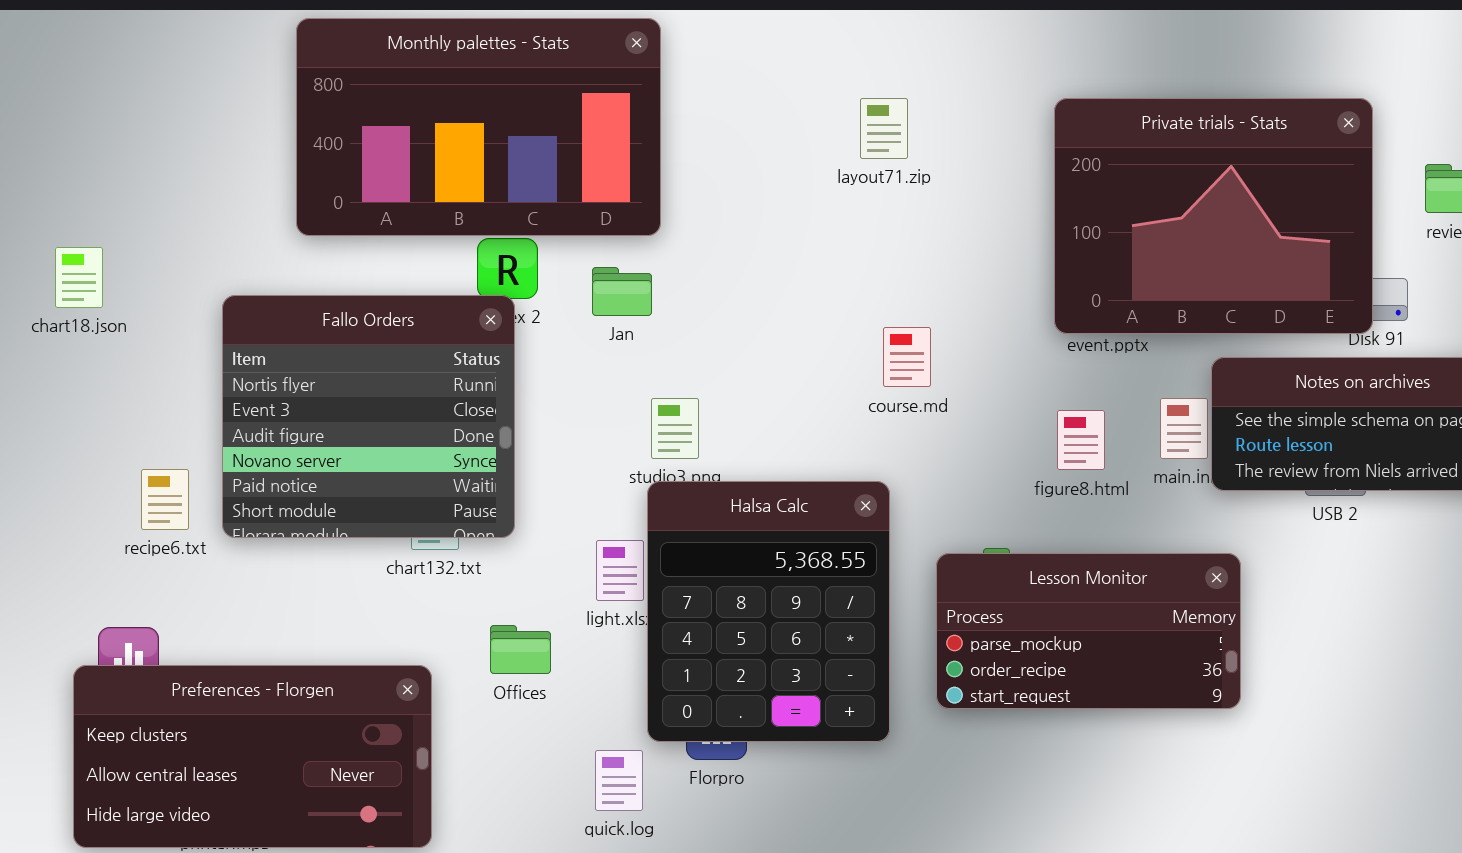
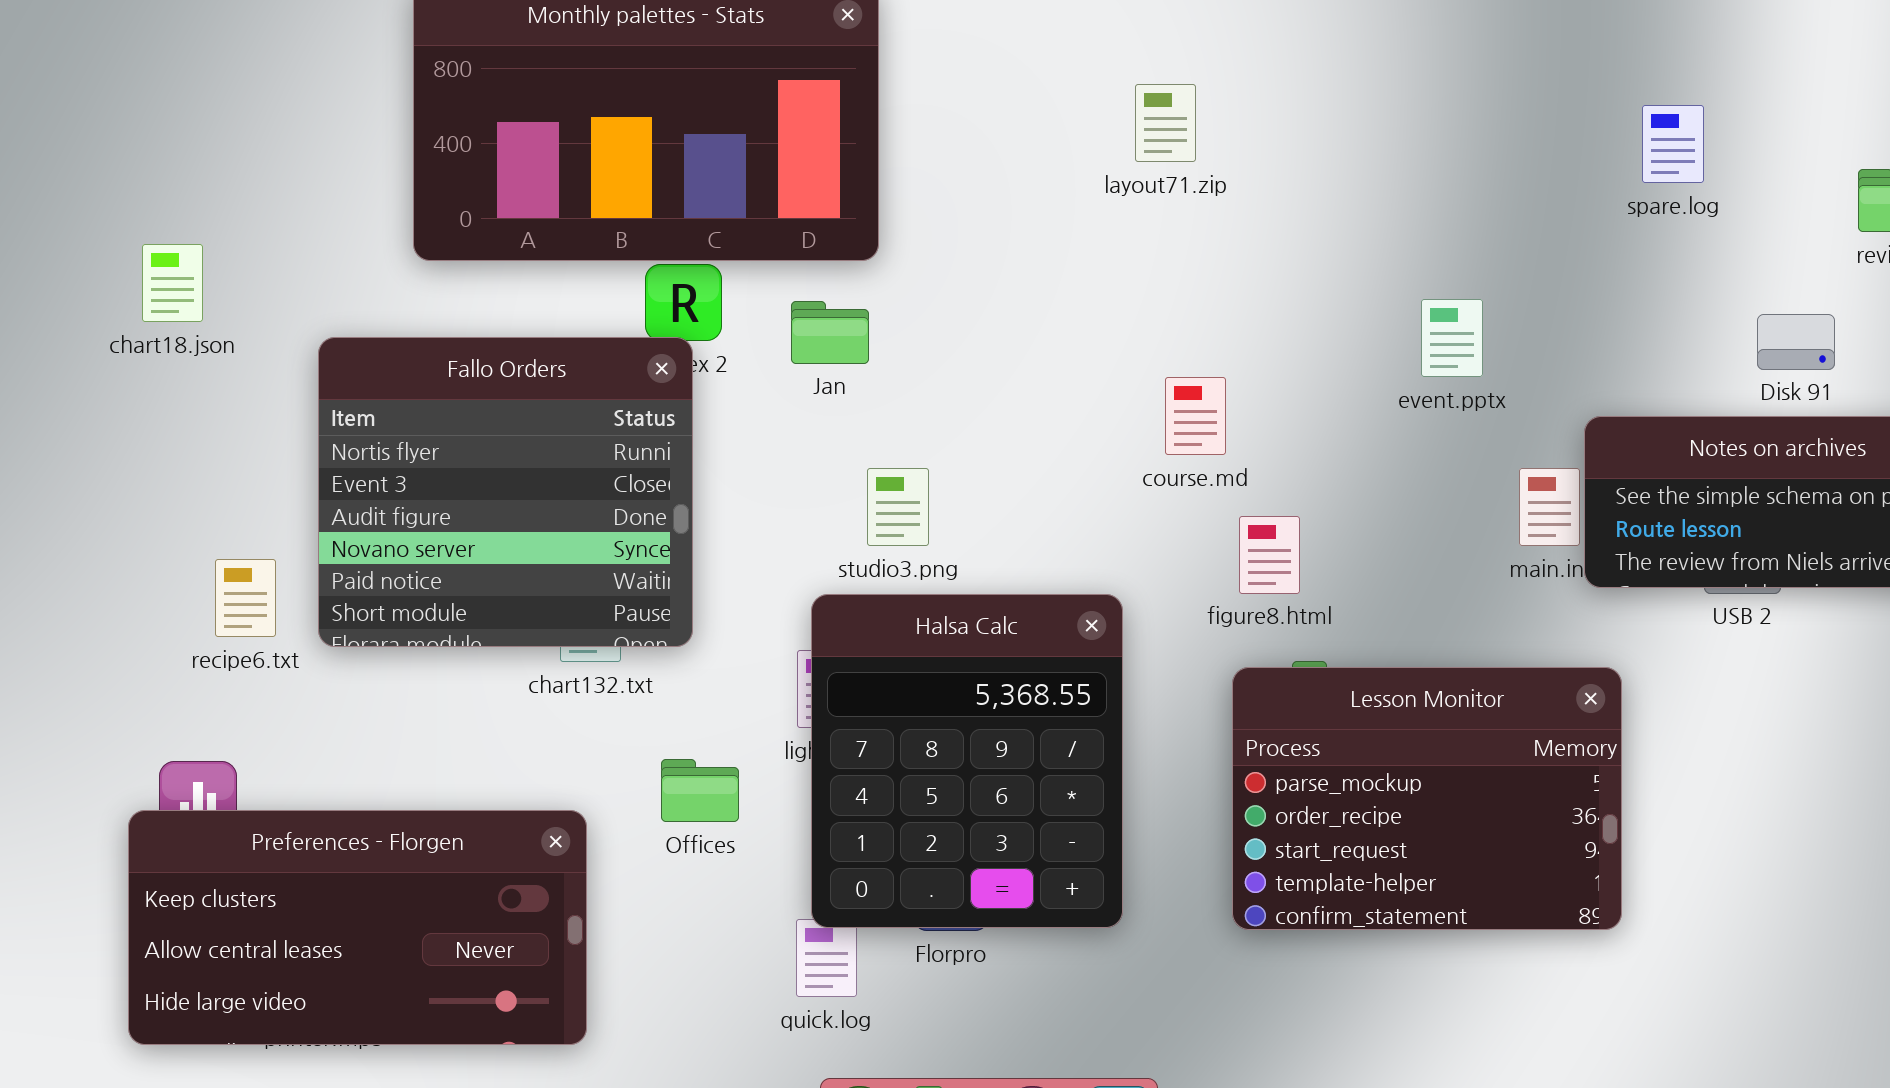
Private trials - Stats: [1054,98,1373,334] -> none, closed
chart18.json: [55,247,103,308] -> [142,244,203,322], moved
figure8.html: [1057,410,1105,470] -> [1239,516,1300,594], moved
Halsa Calc: [647,481,890,742] -> [811,594,1123,928], moved
Lesson Monitor: [936,553,1241,709] -> [1232,667,1622,930], resized

